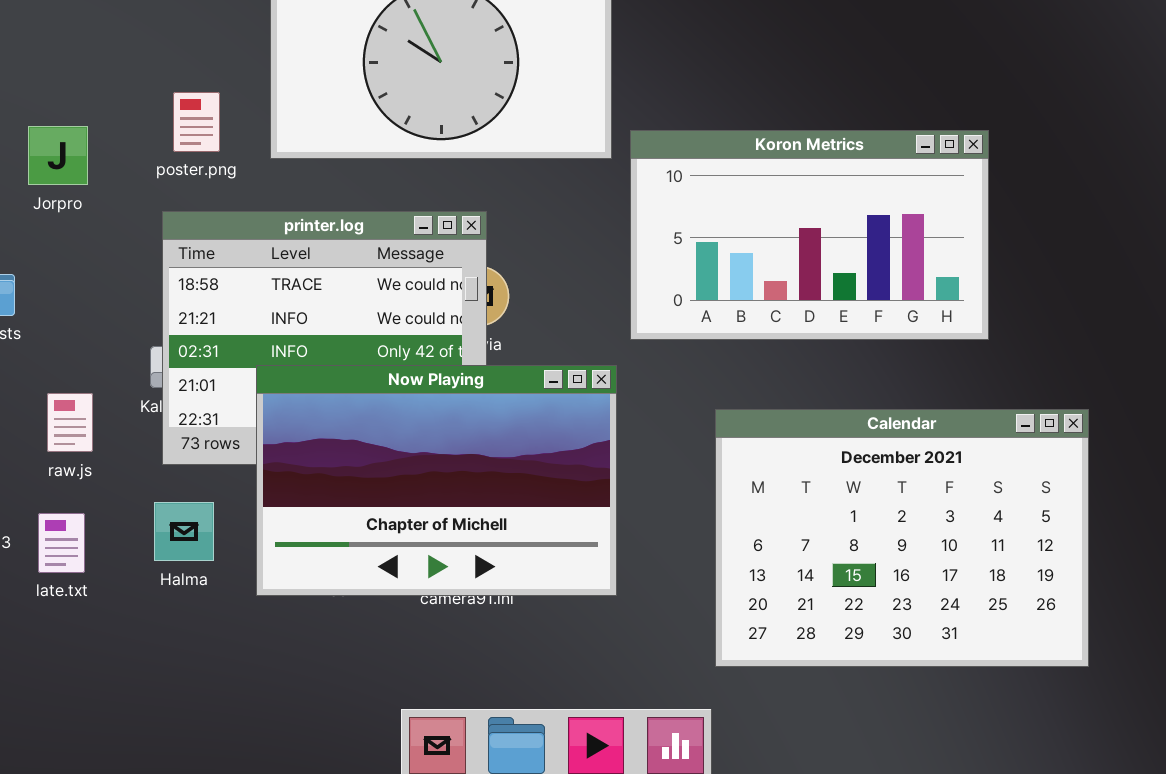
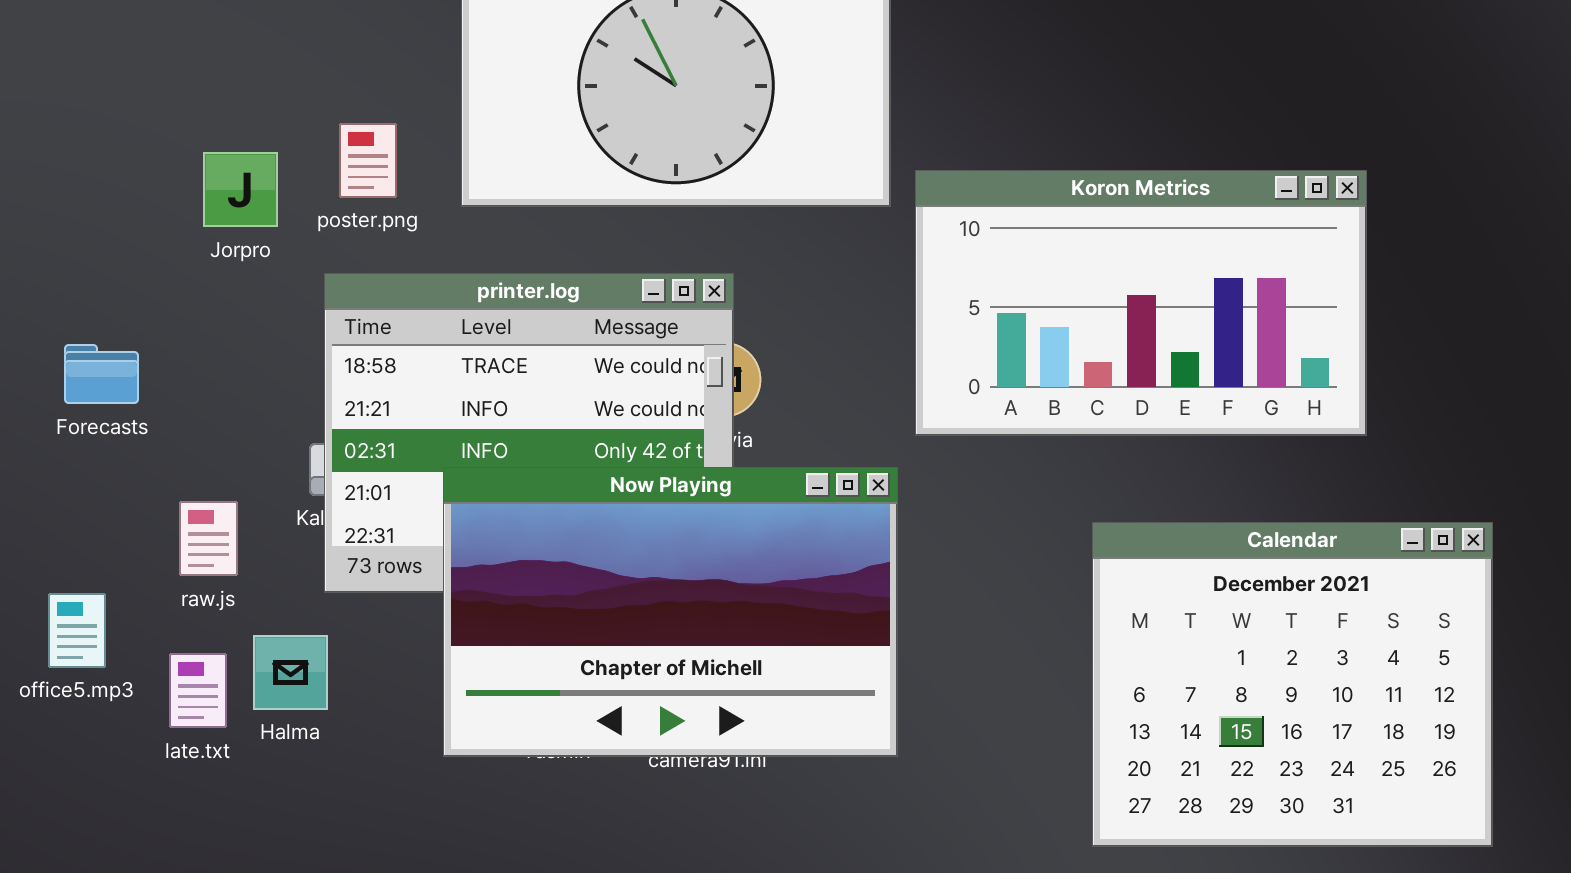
Jorpro: [28,126,88,185] -> [203,152,278,227], moved
Calendar: [715,409,1089,667] -> [1092,522,1493,847], resized
Halma: [154,502,214,561] -> [253,635,328,710], moved

